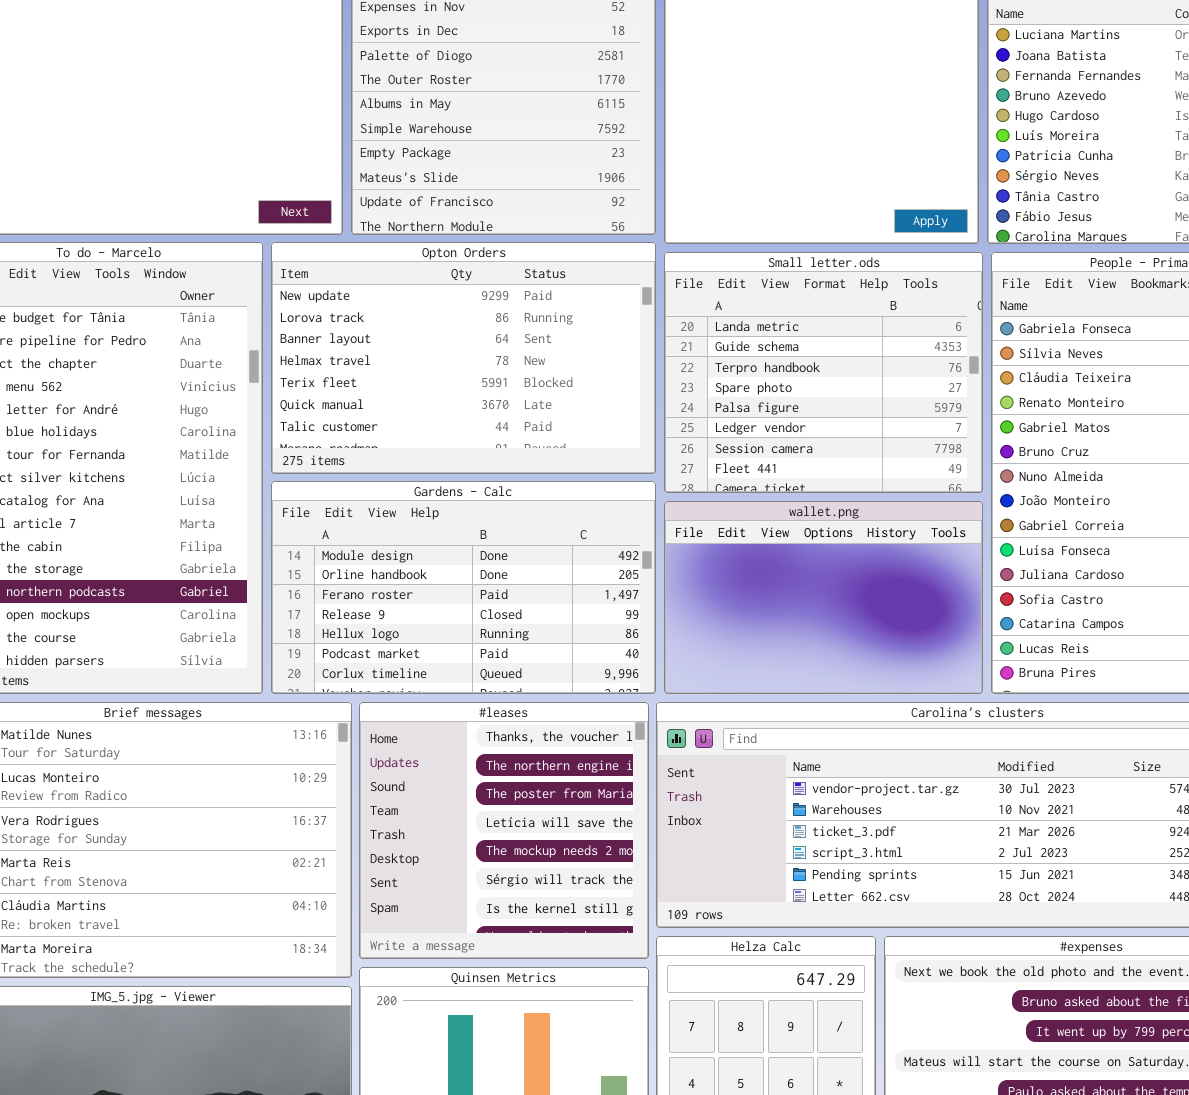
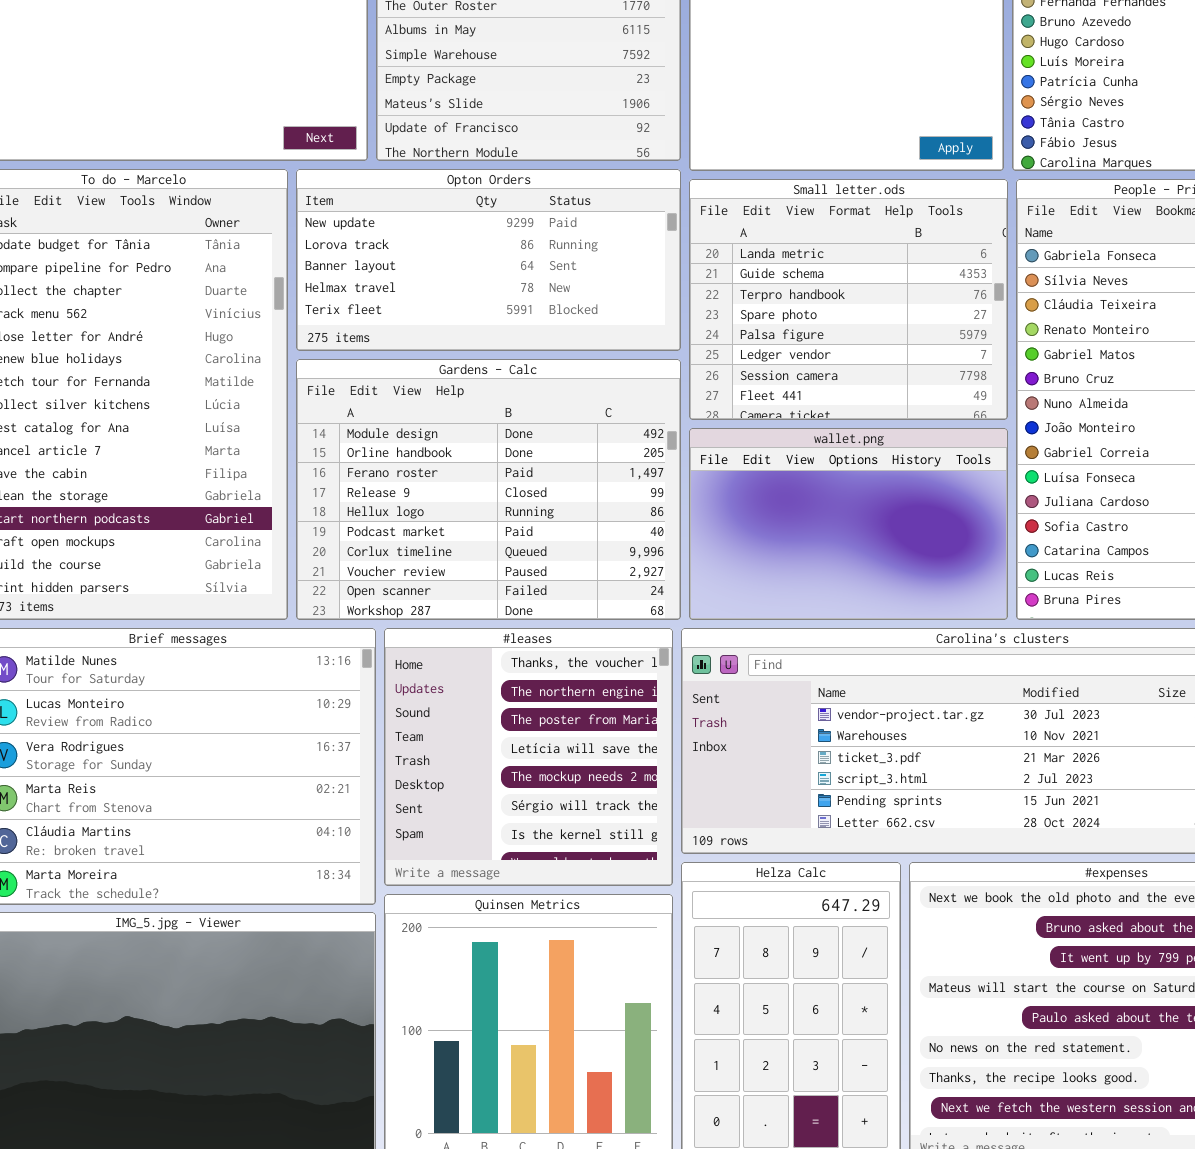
Opton Orders: [271,242,656,474] -> [296,169,681,351], resized
Gardens - Calc: [271,481,656,694] -> [296,359,681,620], resized

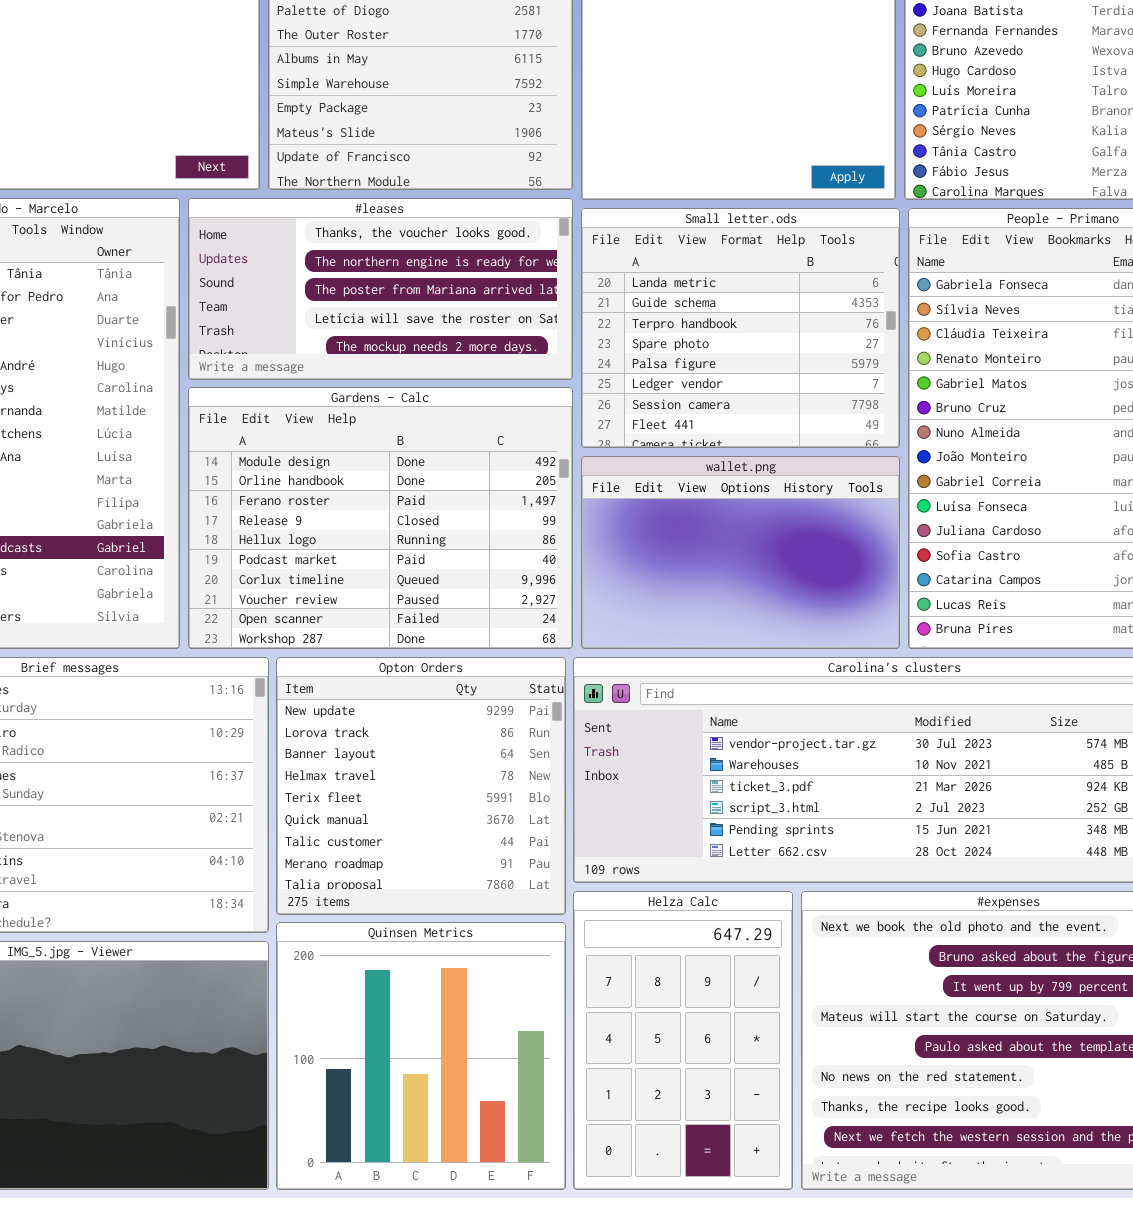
Opton Orders: [296,169,681,351] -> [276,657,566,915], moved, resized
#leases: [384,628,673,886] -> [188,198,573,380], moved, resized

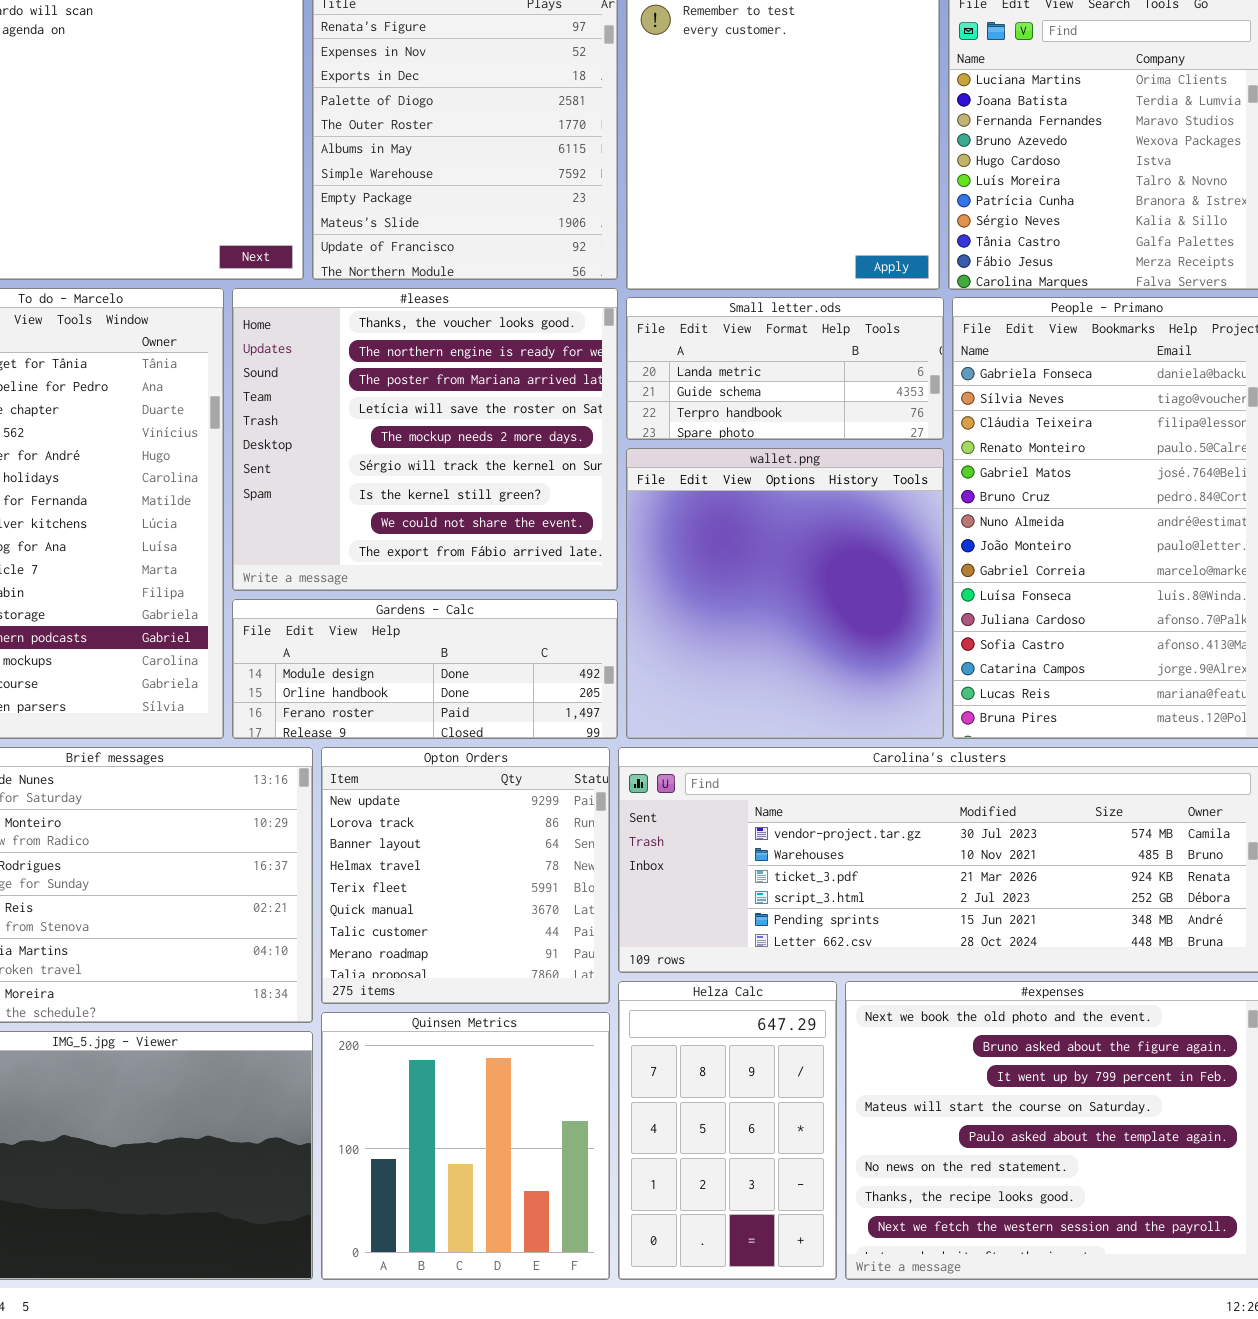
#leases: [188,198,573,380] -> [232,288,618,591], resized
Small letter.ods: [581,208,900,448] -> [626,297,944,440], resized
Gardens - Calc: [188,387,573,649] -> [232,599,618,739], resized
wallet.png: [581,456,900,649] -> [626,448,944,739], resized

